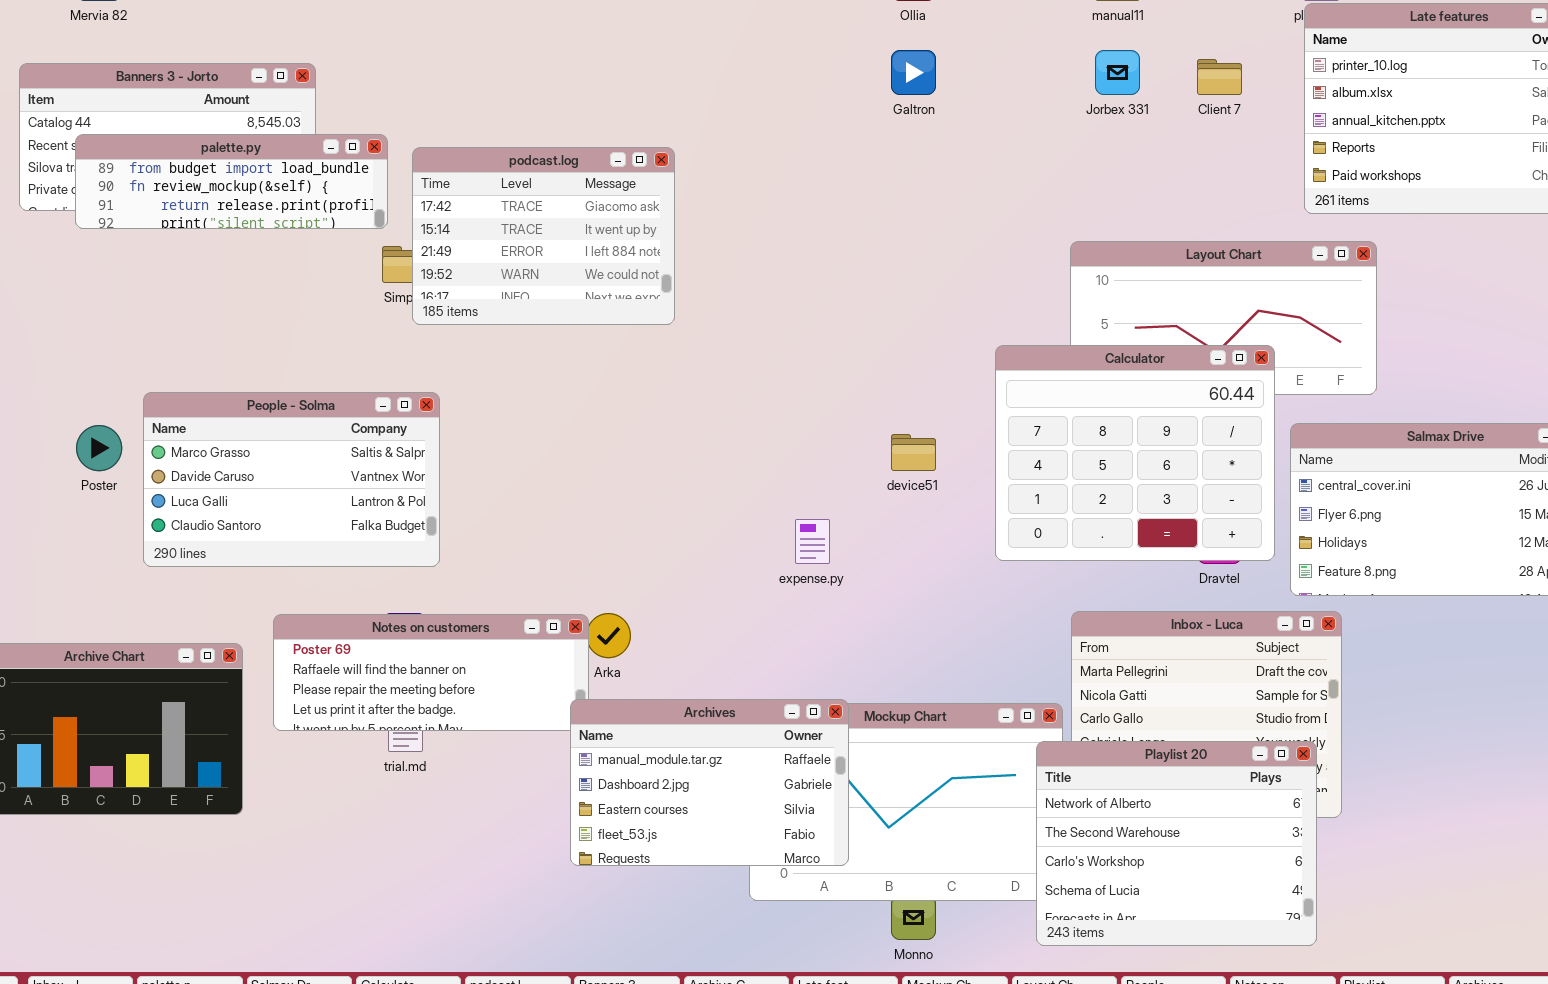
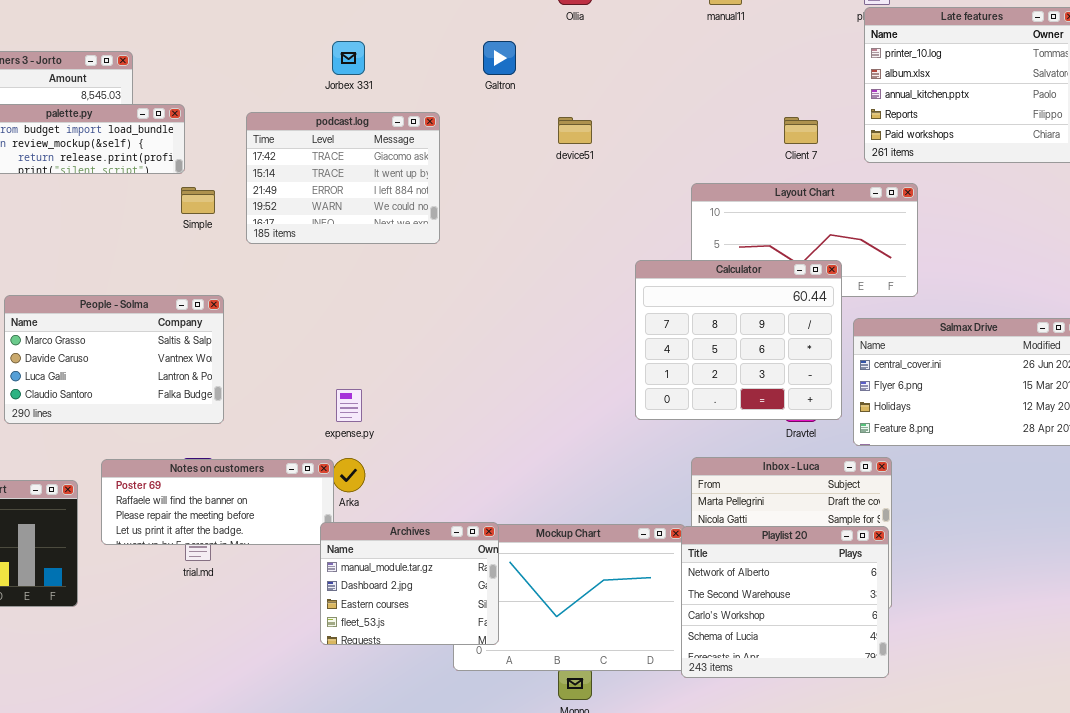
Galtron: [891,50,936,95] -> [483,41,516,75], moved
Jorbex 331: [1095,50,1140,95] -> [332,41,365,75], moved
Client 7: [1197,59,1242,95] -> [784,117,818,144], moved
podcast.log: [412,147,675,325] -> [246,112,440,244], moved
device51: [891,434,936,471] -> [558,117,592,144], moved
expense.py: [795,519,830,564] -> [336,389,362,422], moved
Archives: [570,699,849,866] -> [320,522,499,645], resized
Playlist 20: [1036,741,1317,946] -> [681,526,889,678], moved

